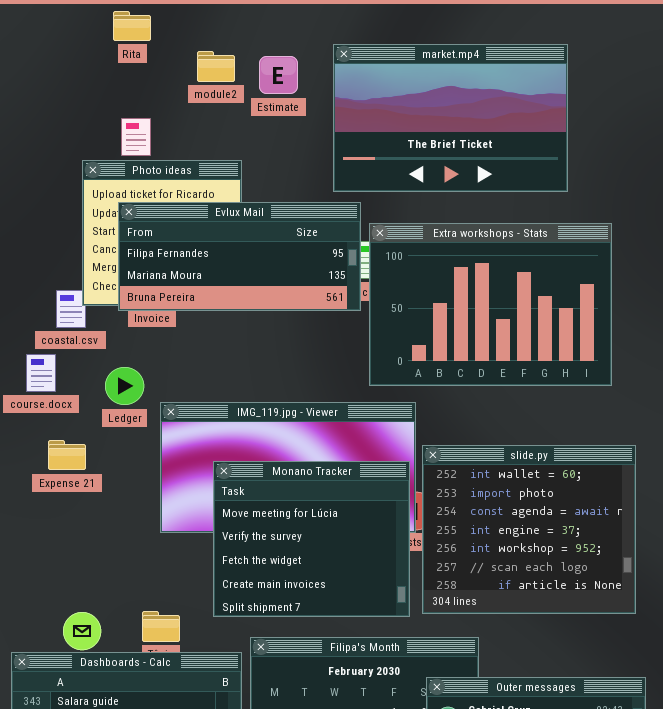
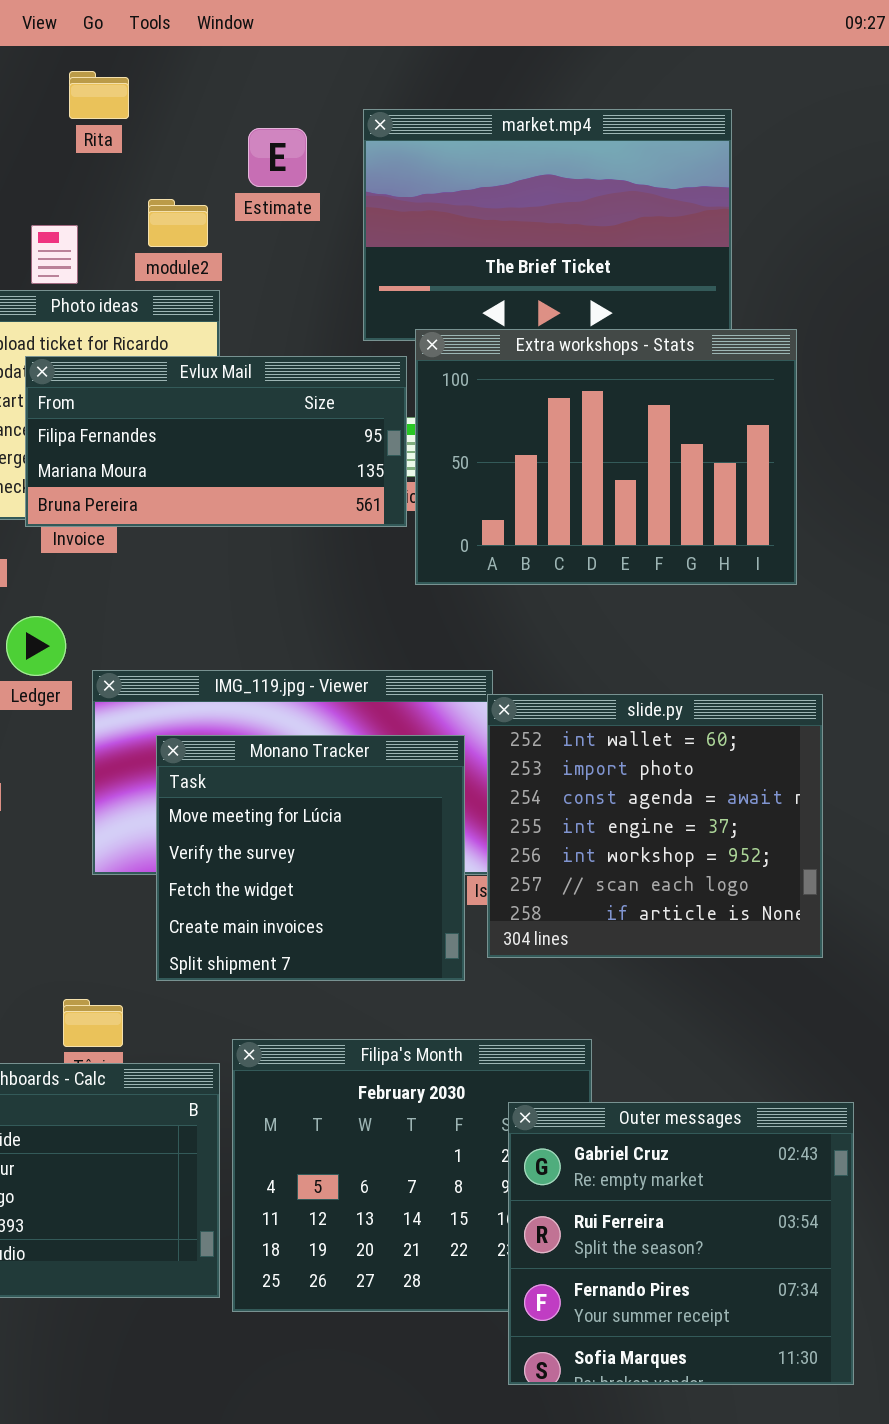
Rita: [113,11,151,41] -> [69,71,129,119], moved
module2: [197,51,235,82] -> [148,199,208,247], moved
Extra workshops - Stats: [369,223,612,386] -> [415,329,797,585], moved
slide.py: [422,445,636,614] -> [487,694,823,958], moved
Monano Tracker: [213,461,410,617] -> [156,735,465,981], moved

